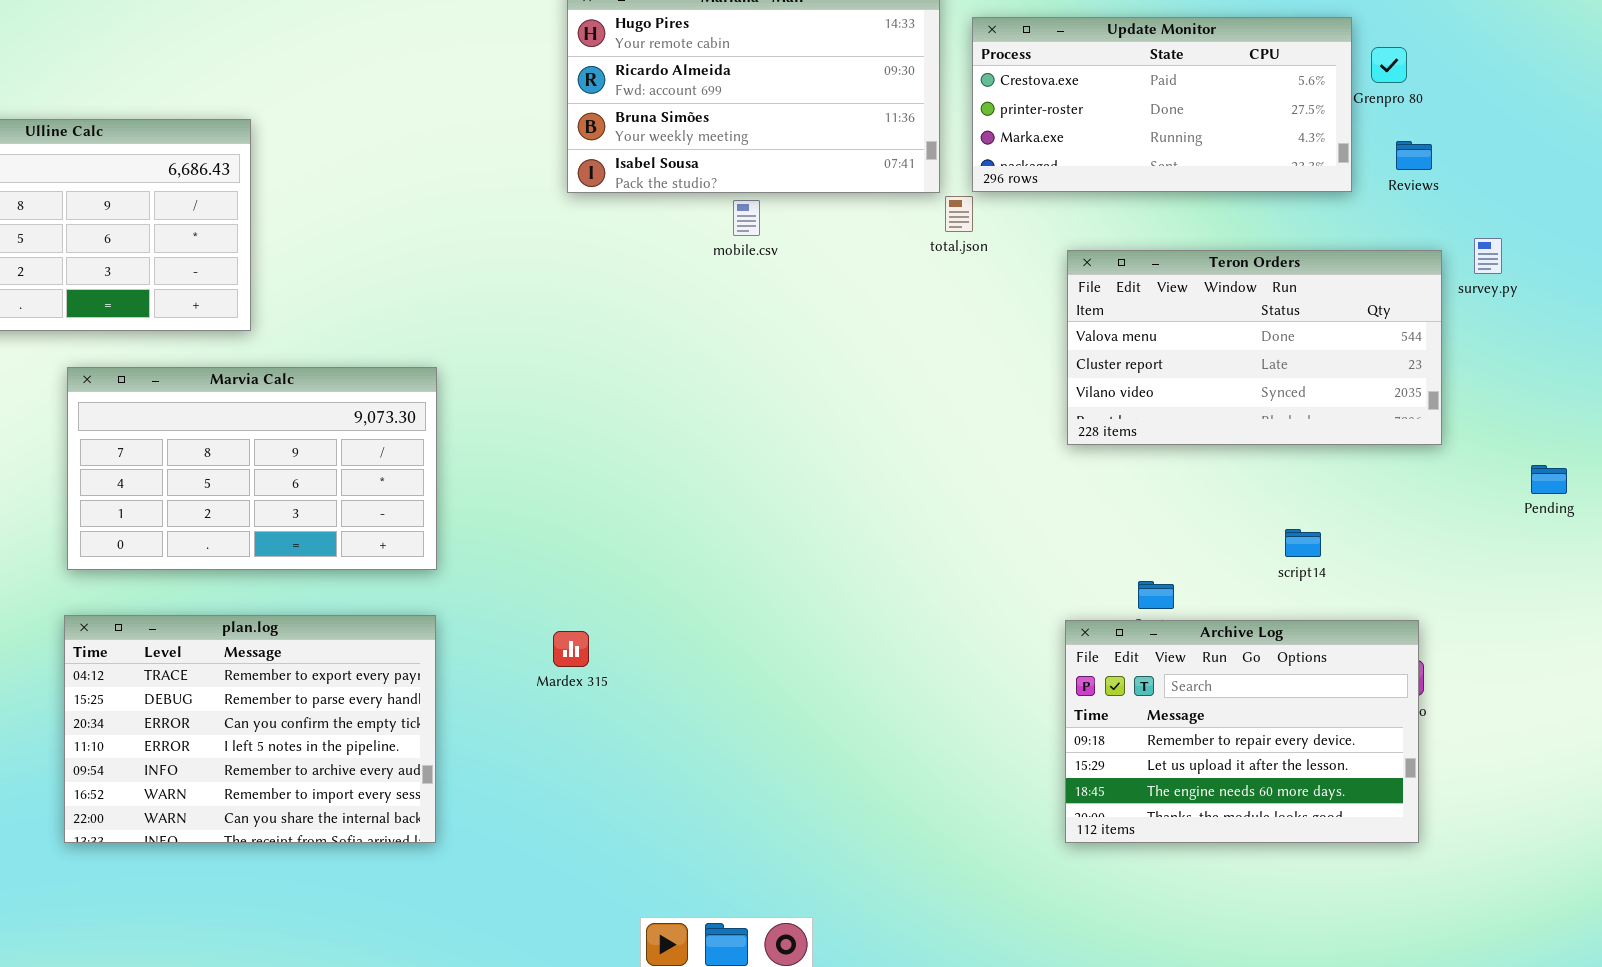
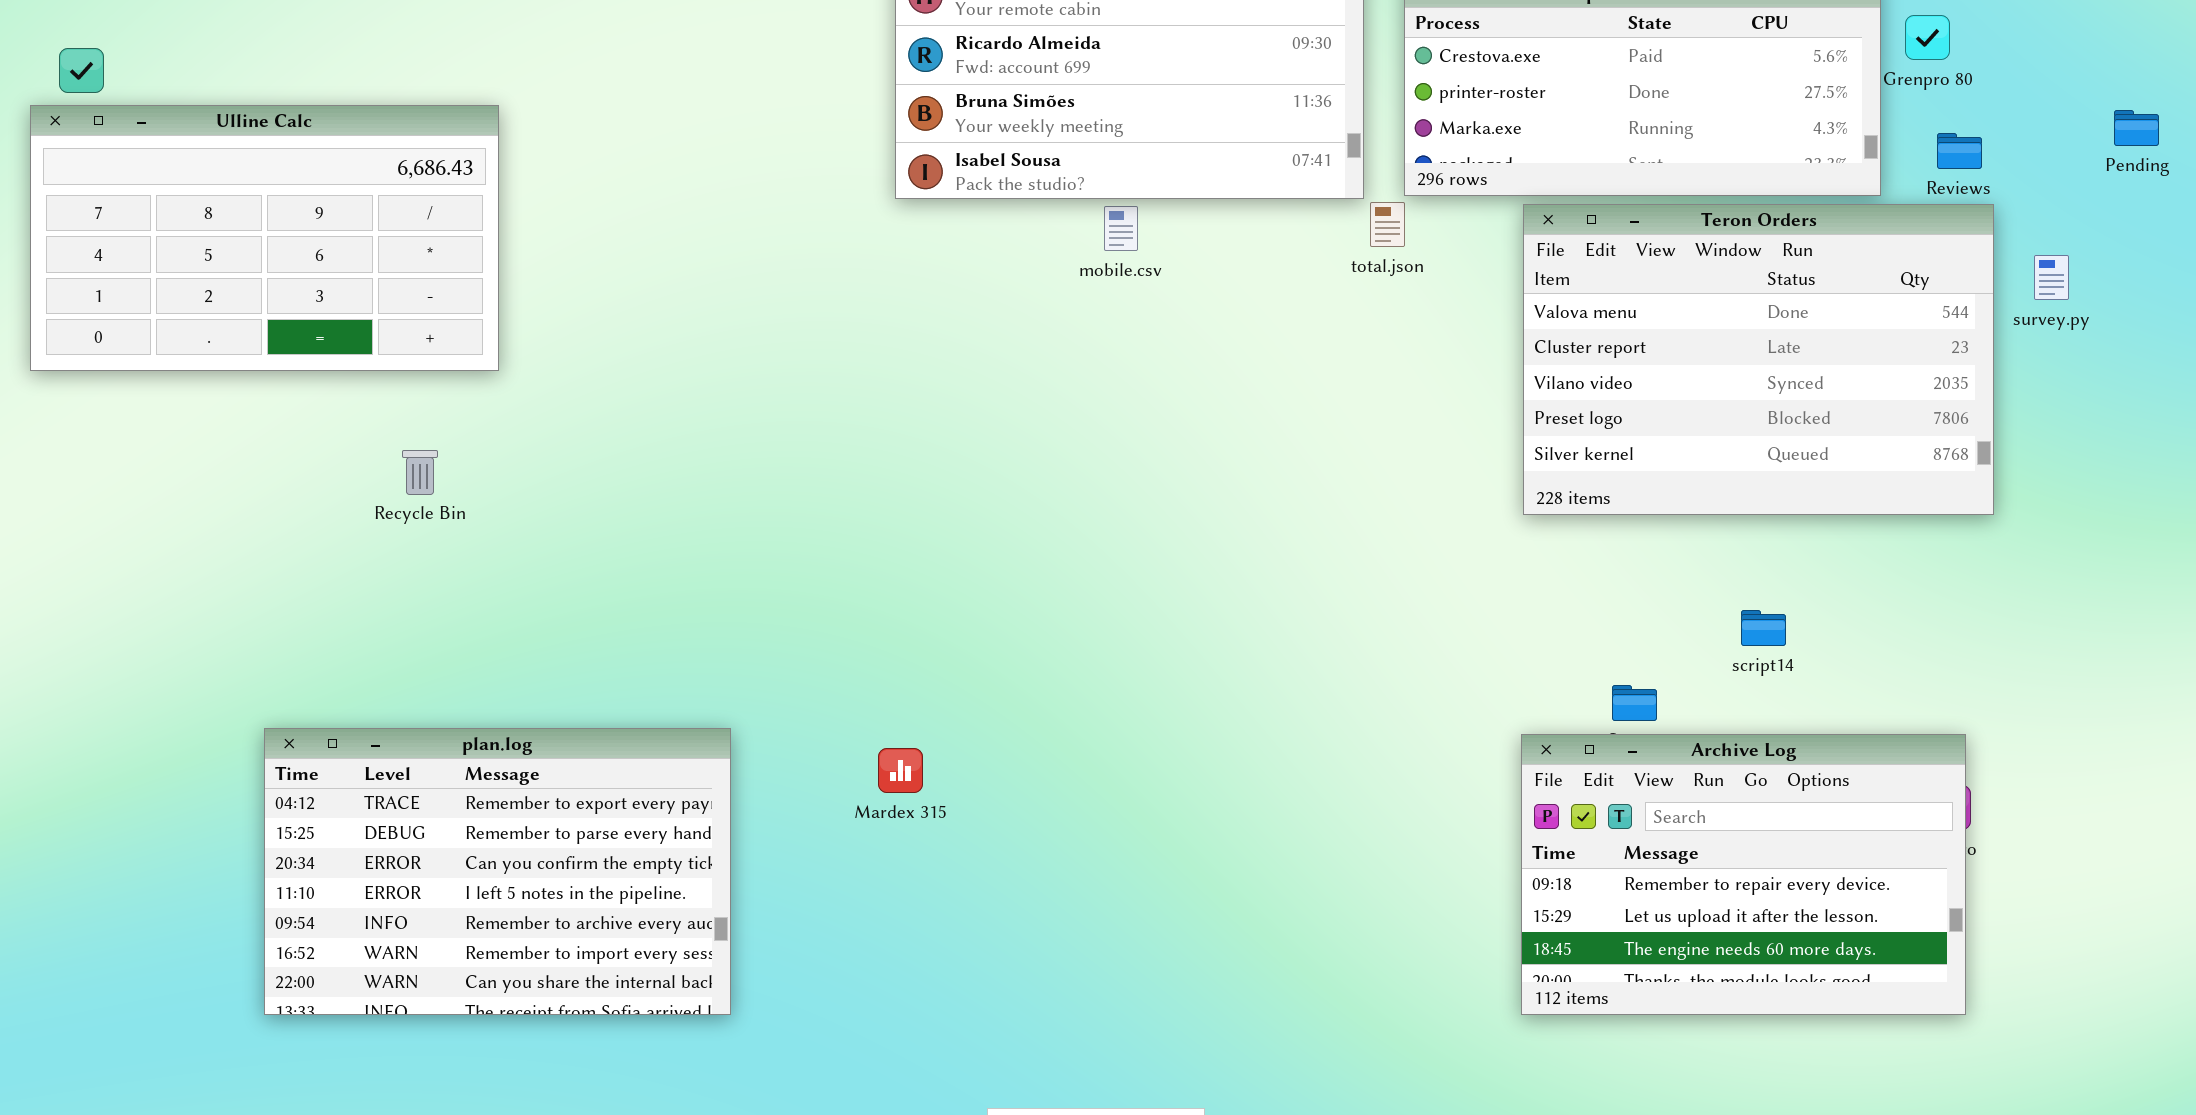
Teron Orders: [1067,250,1442,445] -> [1523,204,1994,515], resized
Marvia Calc: [67,367,437,570] -> none, closed
Pending: [1531,465,1567,494] -> [2114,110,2159,146], moved
script14: [1285,529,1321,557] -> [1741,610,1786,646], moved

